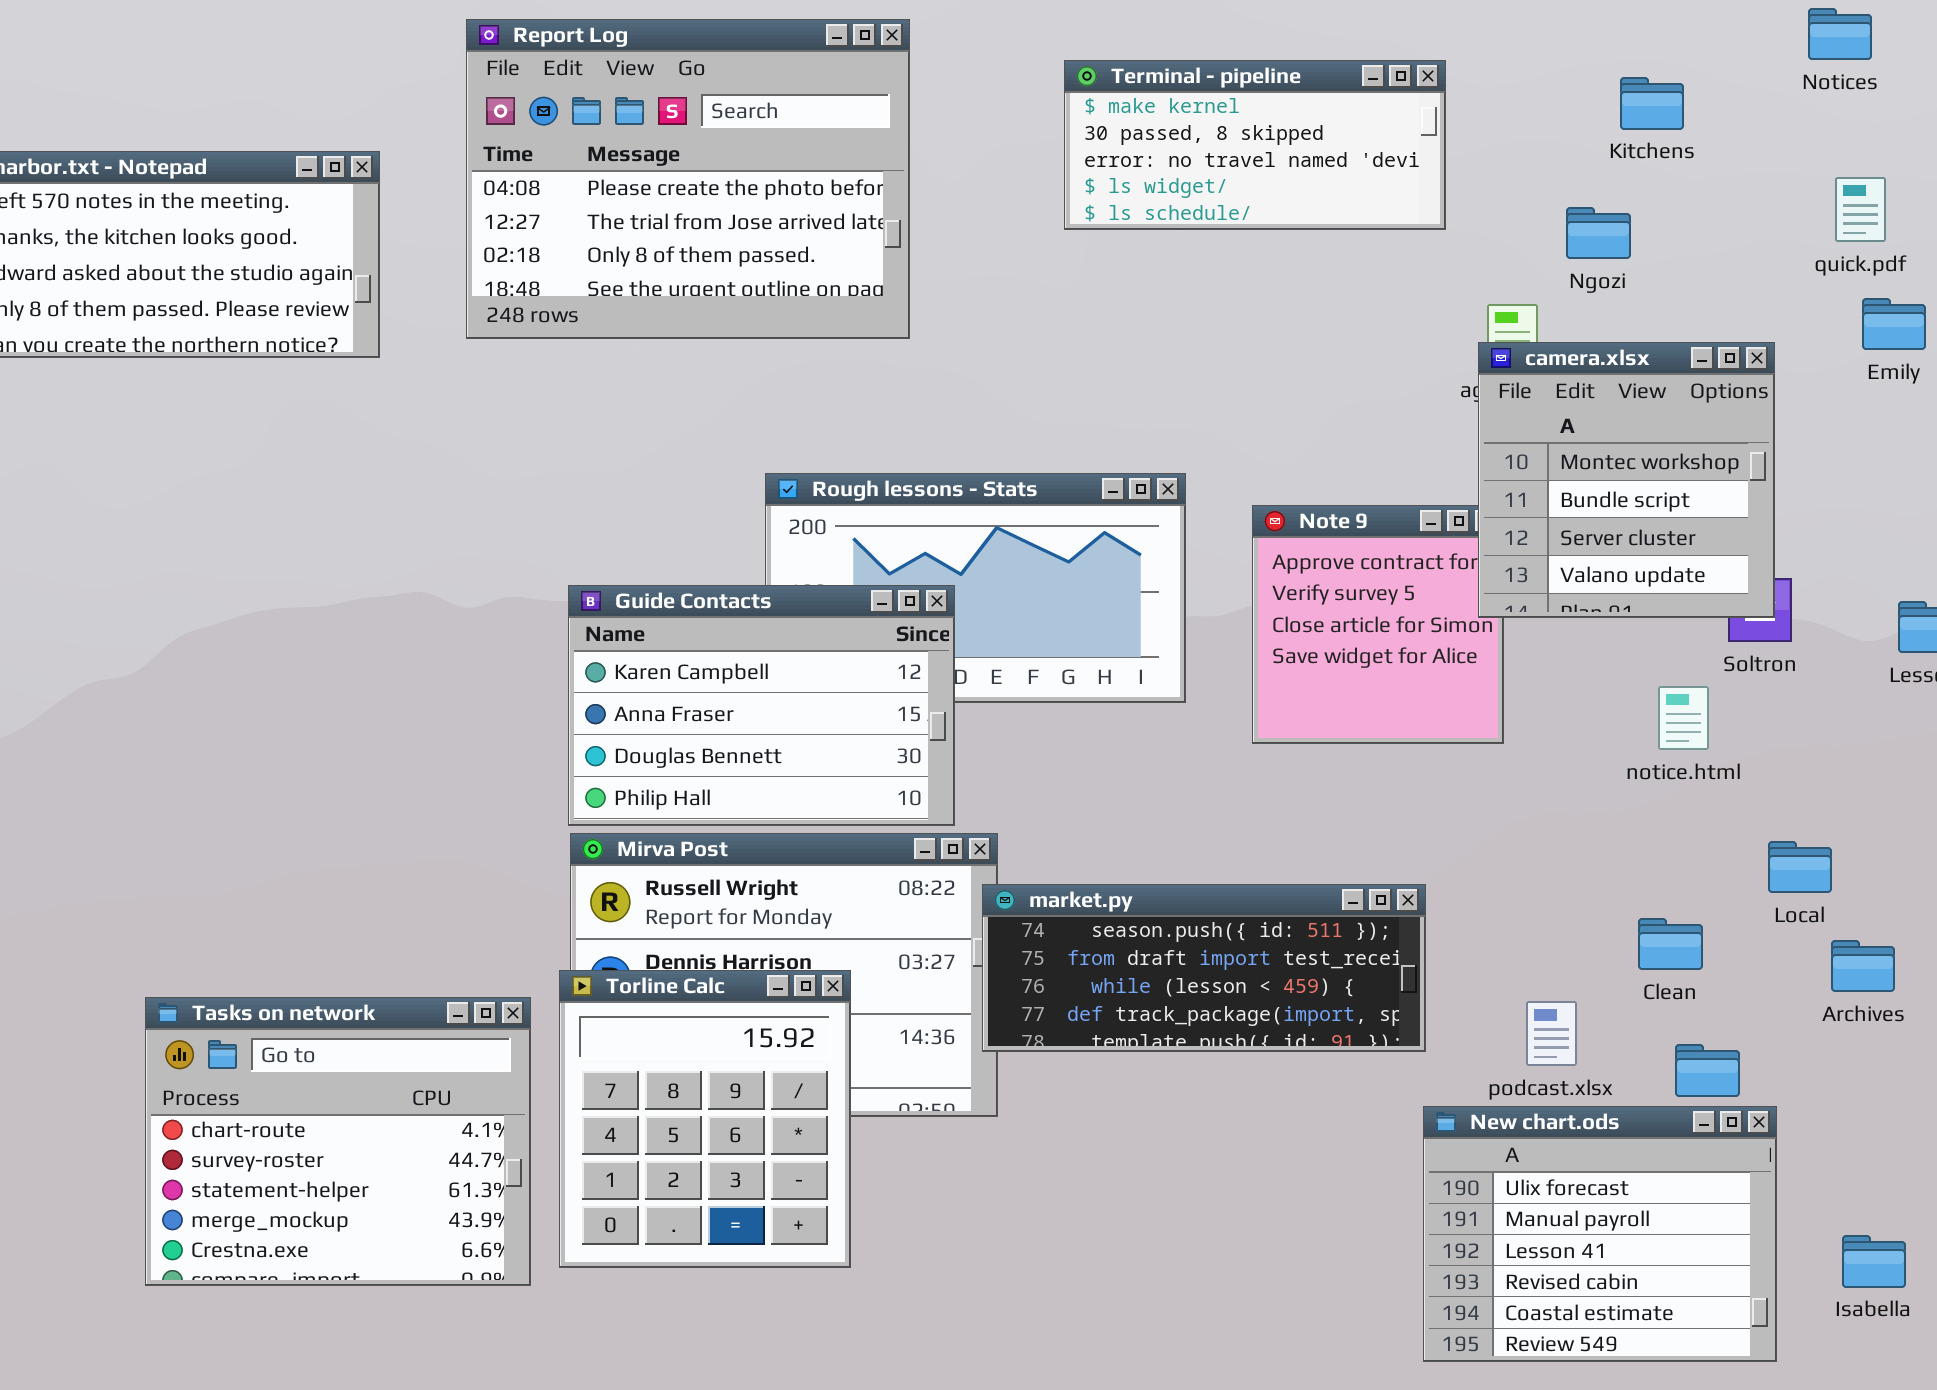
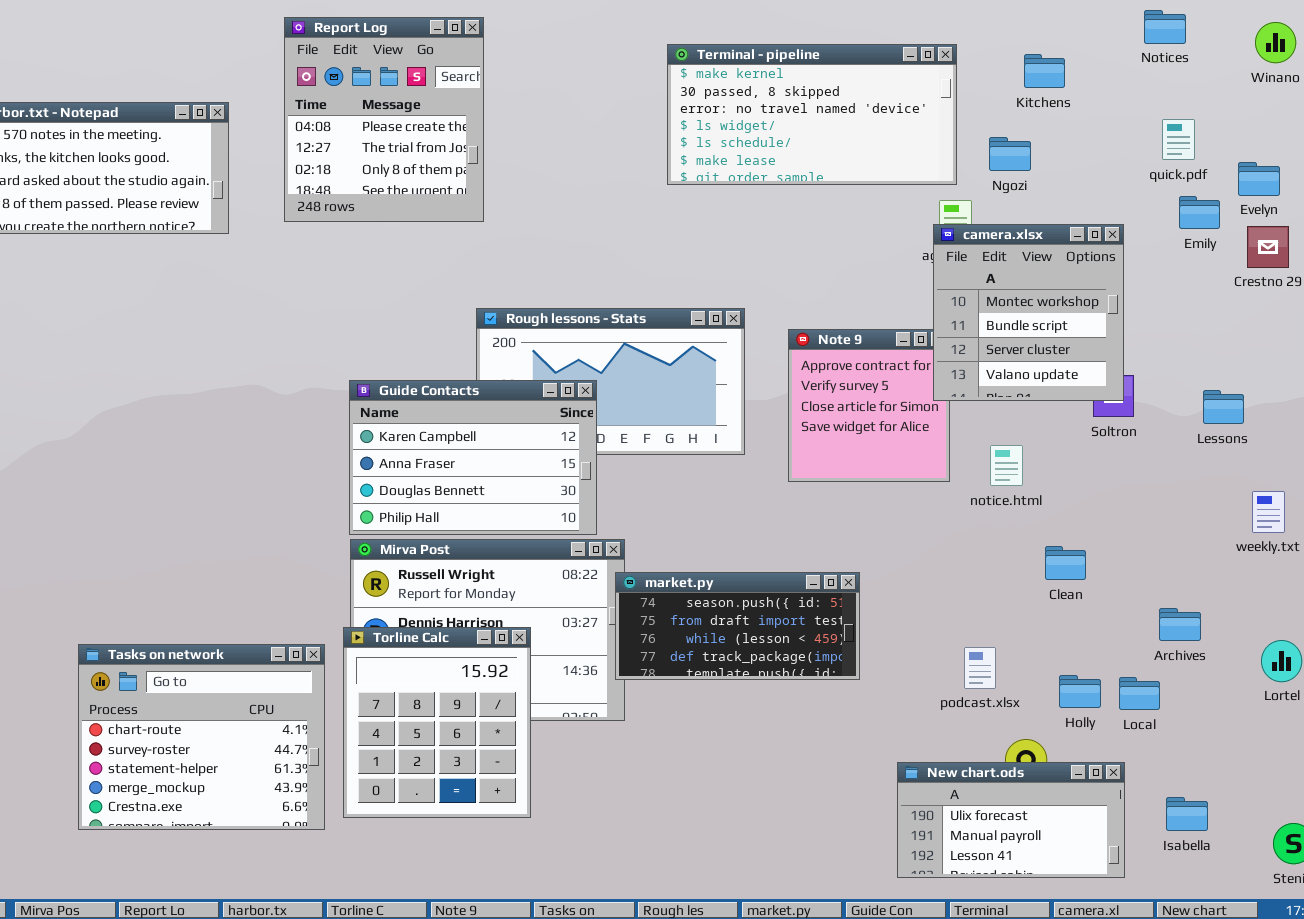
Report Log: [466,19,910,339] -> [284,17,484,222], resized
Terminal - pipeline: [1064,60,1446,230] -> [667,44,957,185], resized
notice.html: [1658,686,1709,750] -> [990,445,1023,486], moved
Local: [1768,841,1832,893] -> [1119,677,1160,710], moved
market.py: [982,884,1426,1052] -> [615,572,860,680], resized
Clean: [1638,918,1703,970] -> [1045,546,1086,580], moved
New chart.ods: [1423,1106,1777,1362] -> [897,762,1125,878], resized

